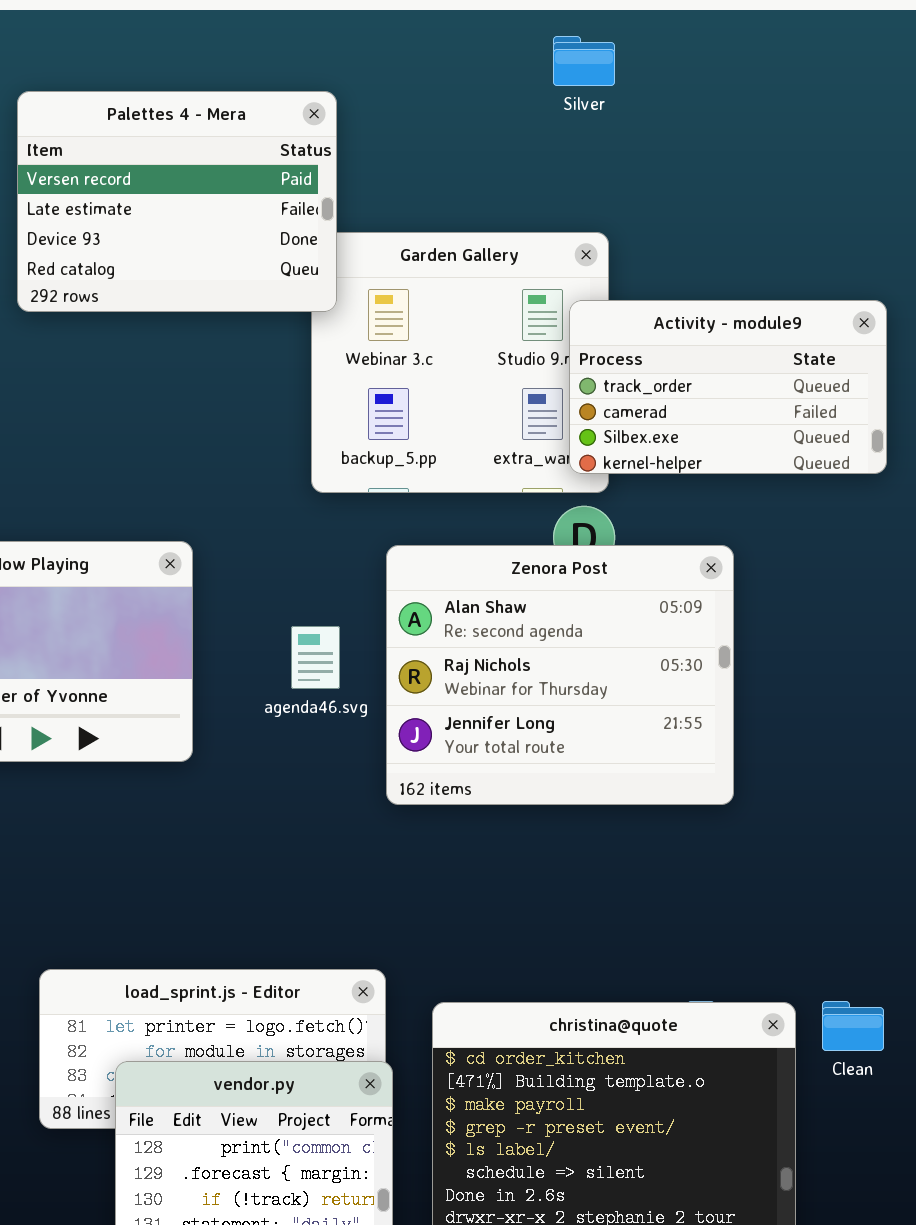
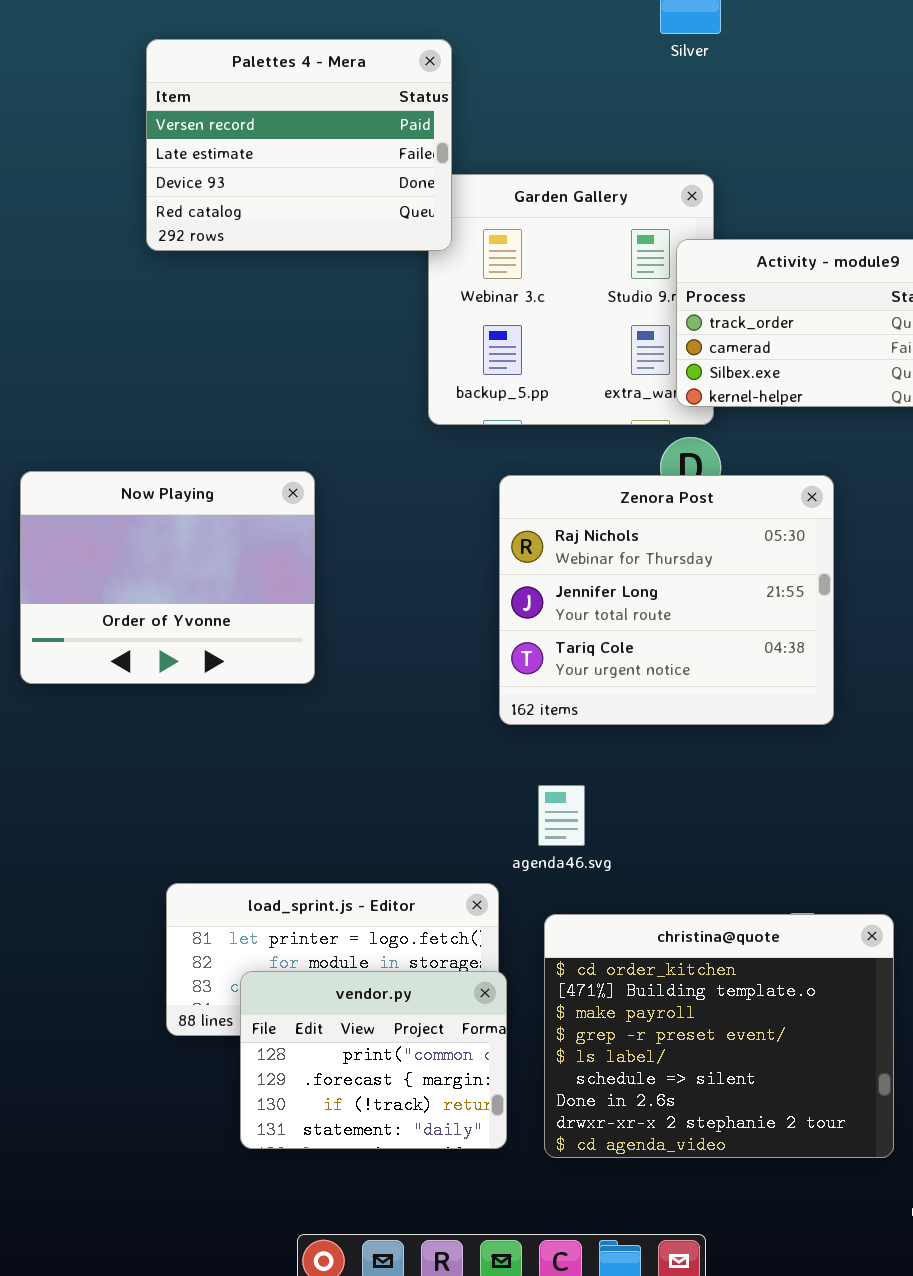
Zenora Post: [386,545,734,805] -> [499,475,834,725], scrolled down 1 row
agenda46.svg: [291,626,340,689] -> [538,785,585,846], moved

